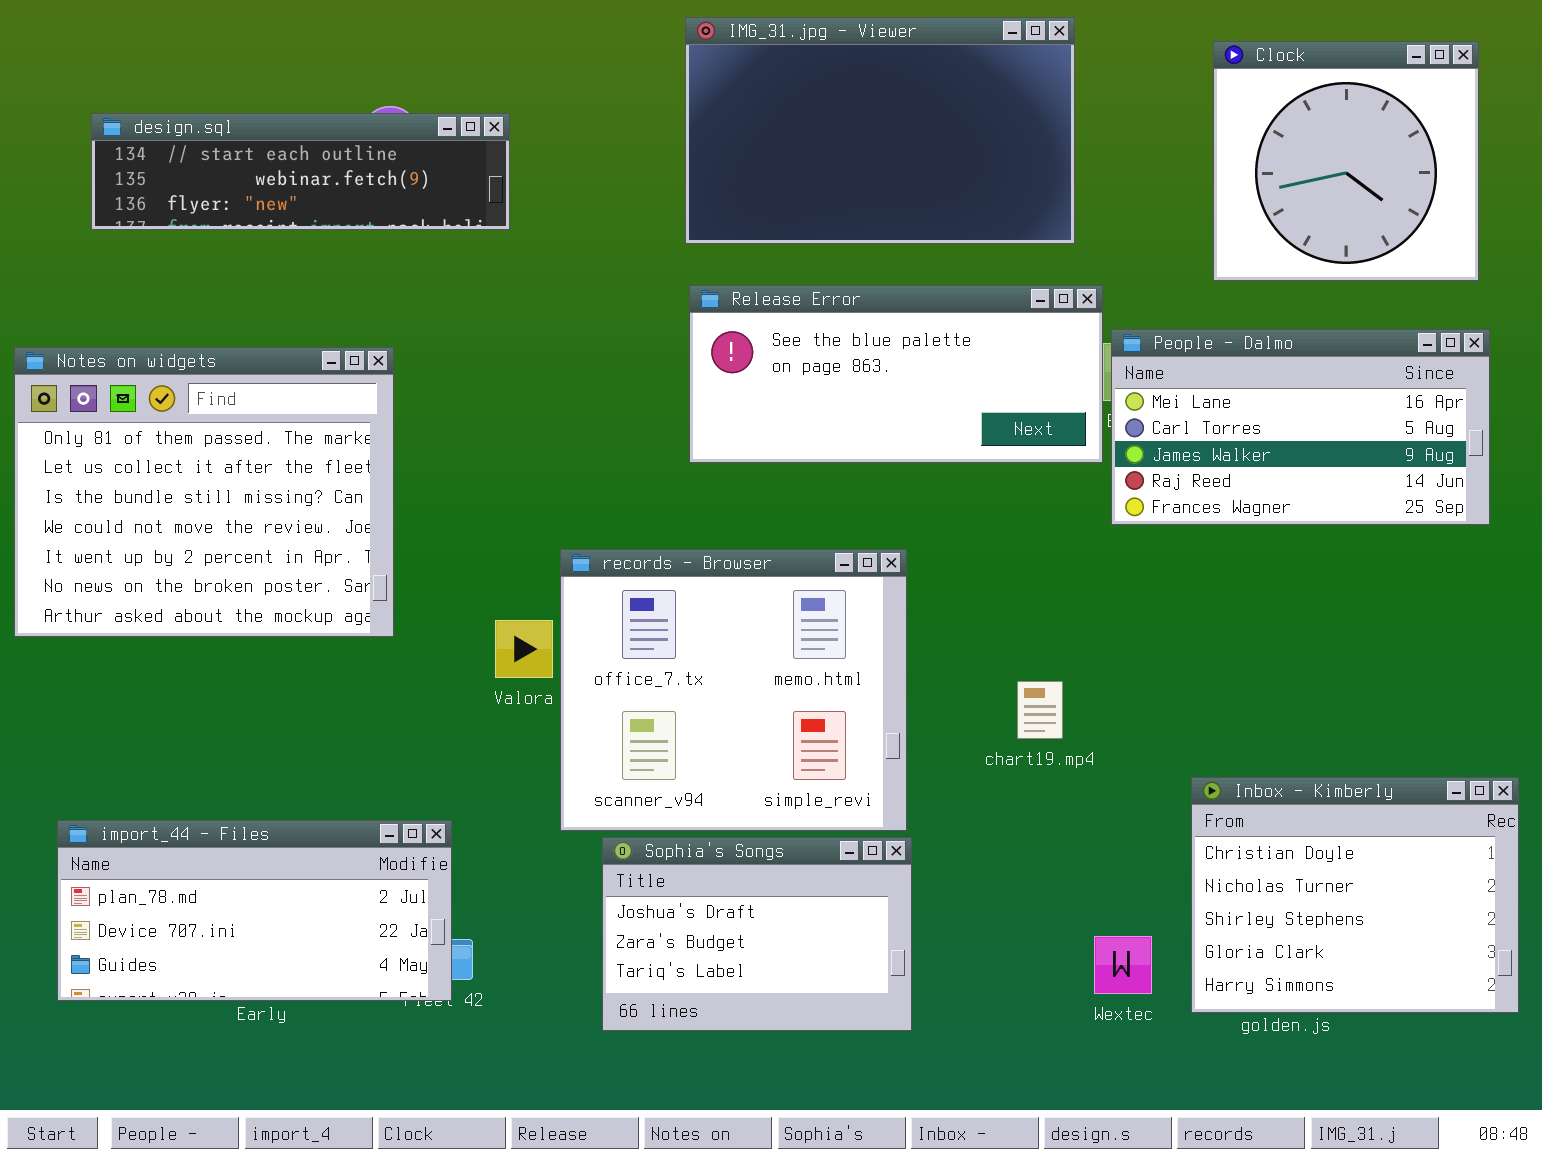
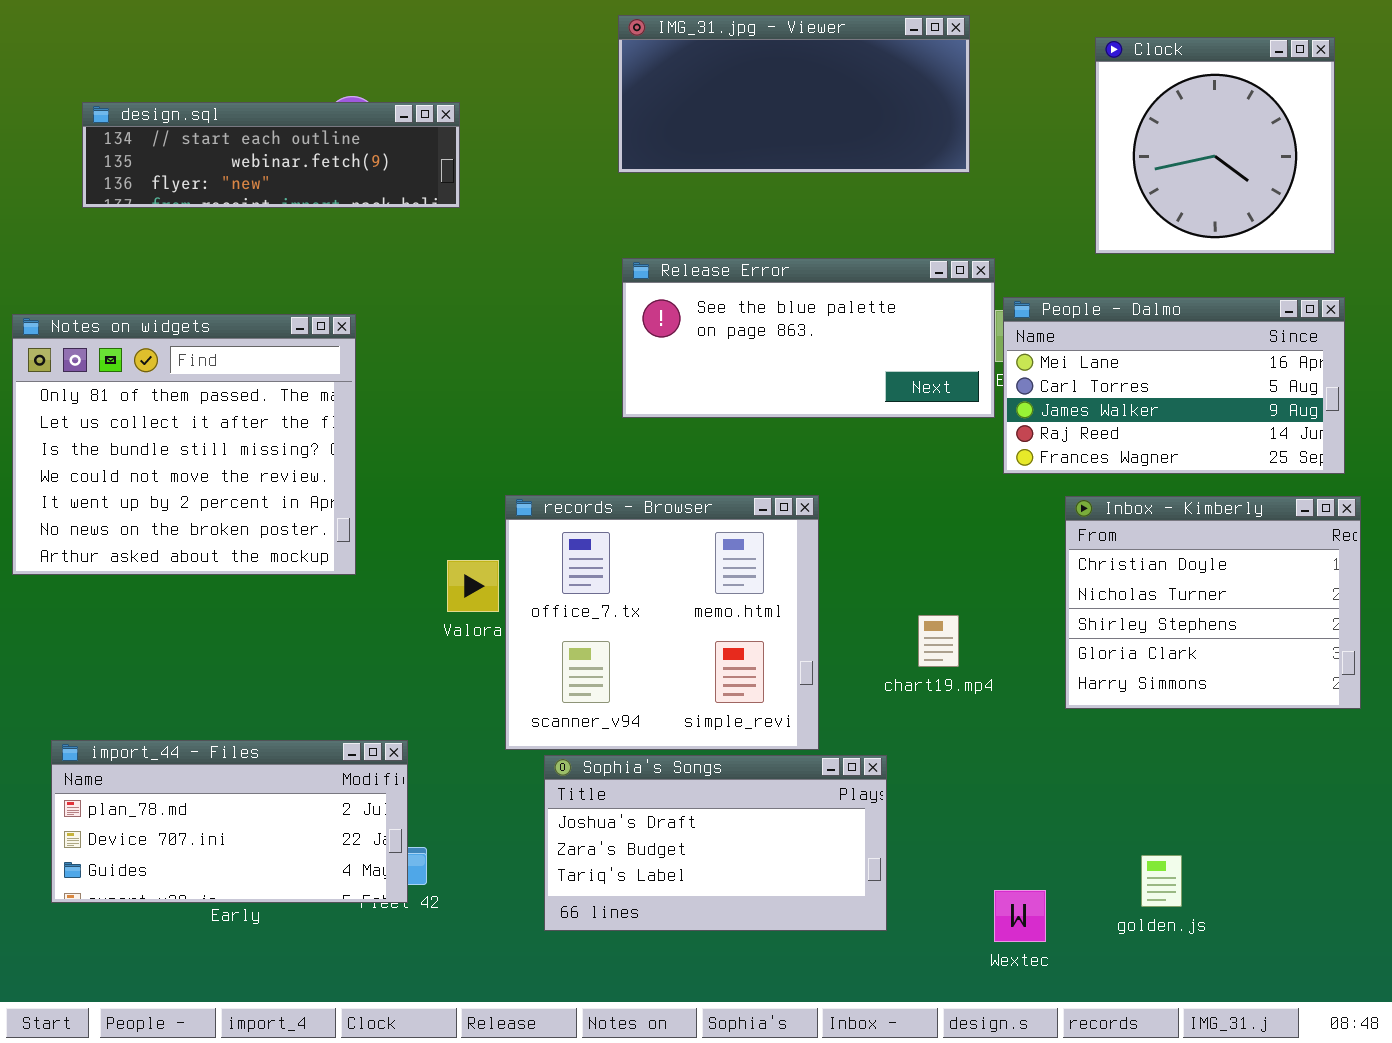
IMG_31.jpg - Viewer: [685,17,1075,244] -> [618,15,970,173], resized
Inbox - Kimberly: [1191,777,1519,1013] -> [1065,496,1361,709], moved
Sophia's Songs: [602,837,912,1031] -> [544,755,887,931], resized
Wextec: [1094,936,1152,994] -> [994,890,1046,942], moved

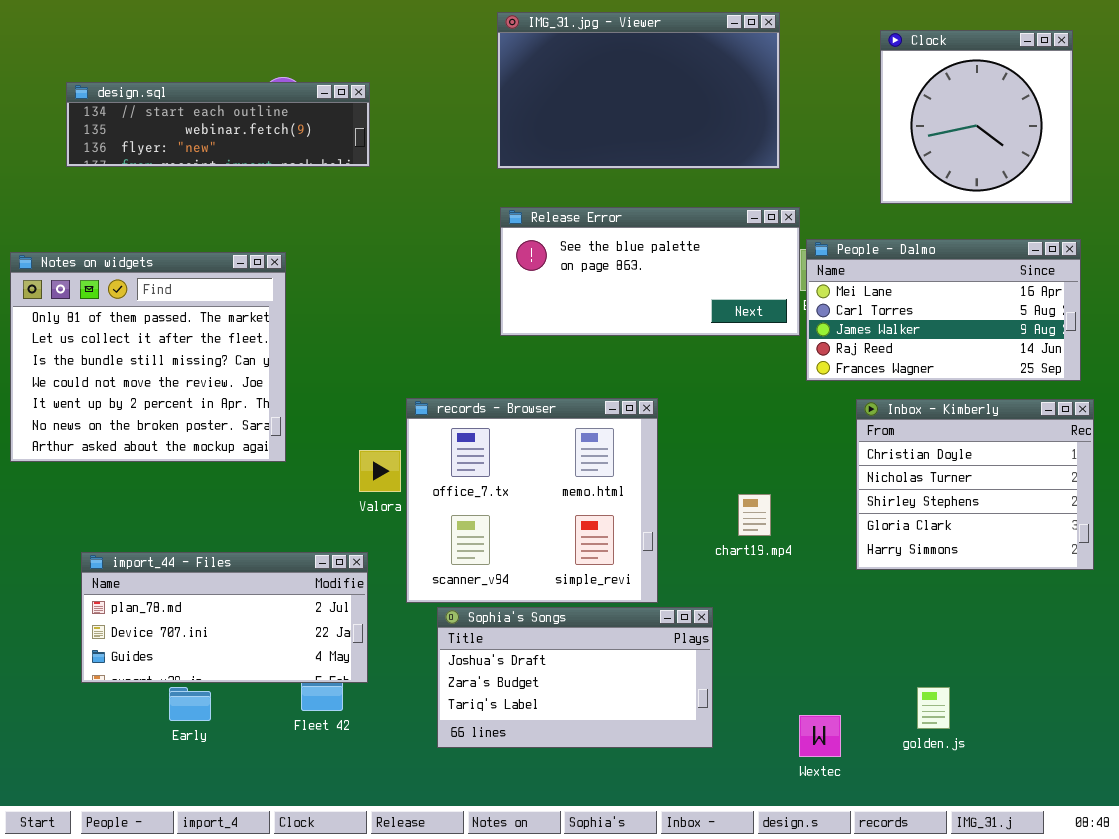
IMG_31.jpg - Viewer: [618,15,970,173] -> [497,12,780,169], resized
import_44 - Files: [51,740,408,903] -> [81,552,368,683], moved

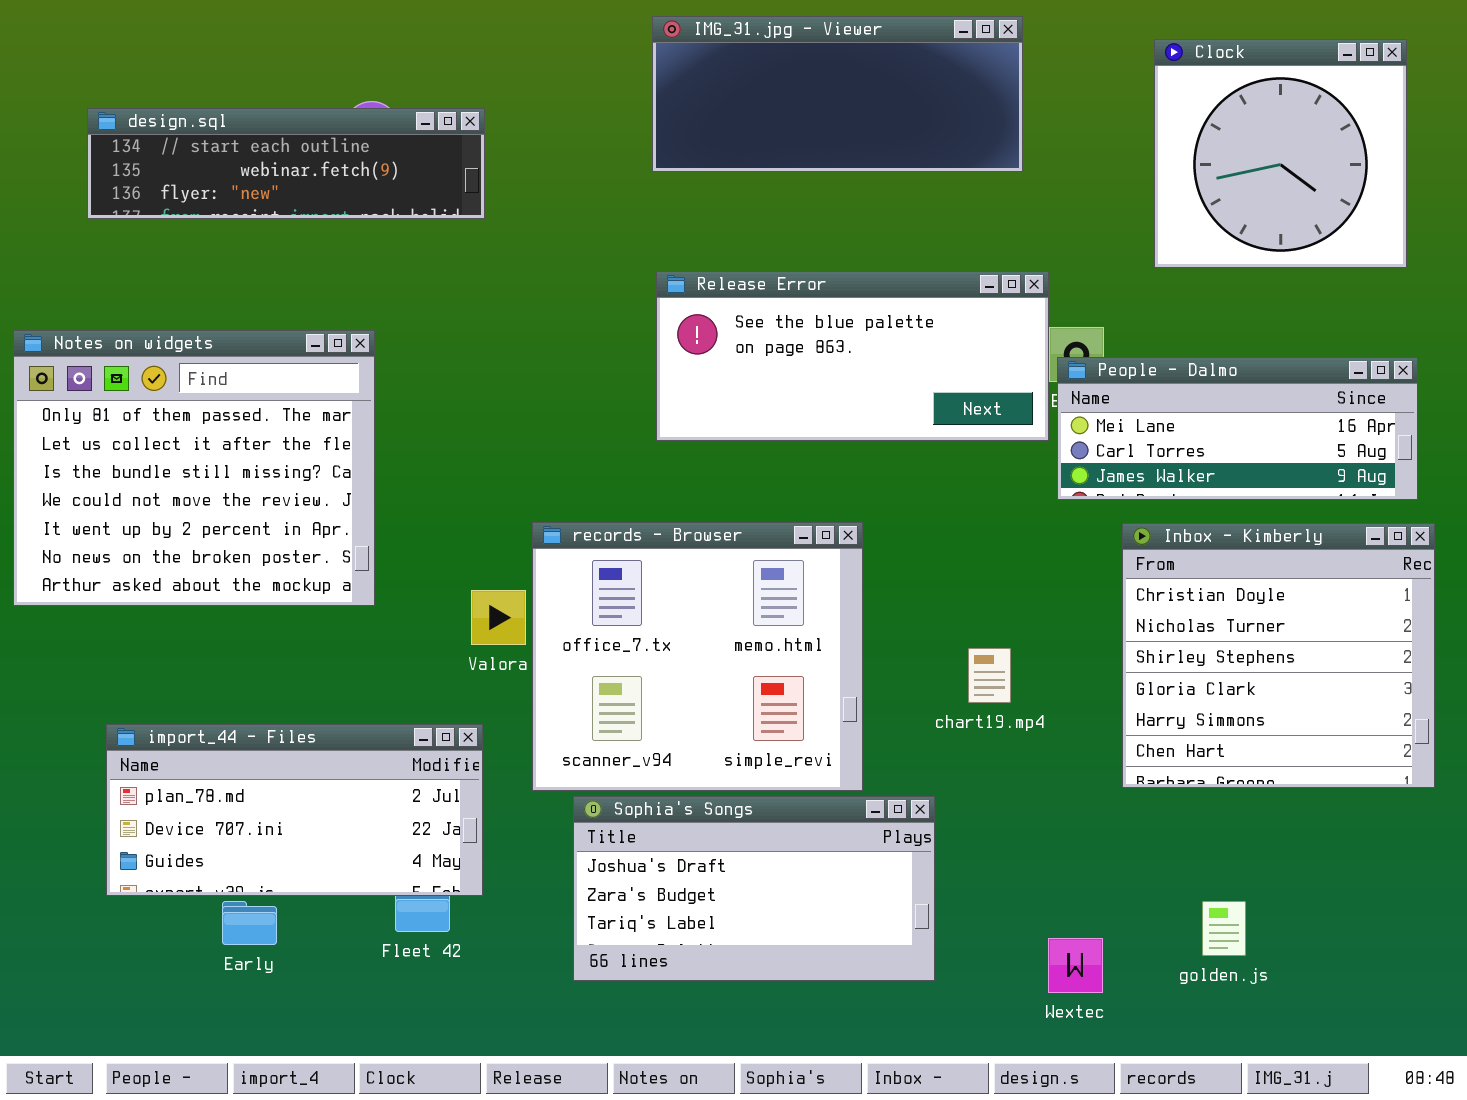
IMG_31.jpg - Viewer: [497,12,780,169] -> [652,16,1023,172], resized
People - Dalmo: [806,239,1081,381] -> [1057,357,1418,500], resized
Inbox - Kimberly: [856,399,1094,570] -> [1122,523,1435,788], resized

